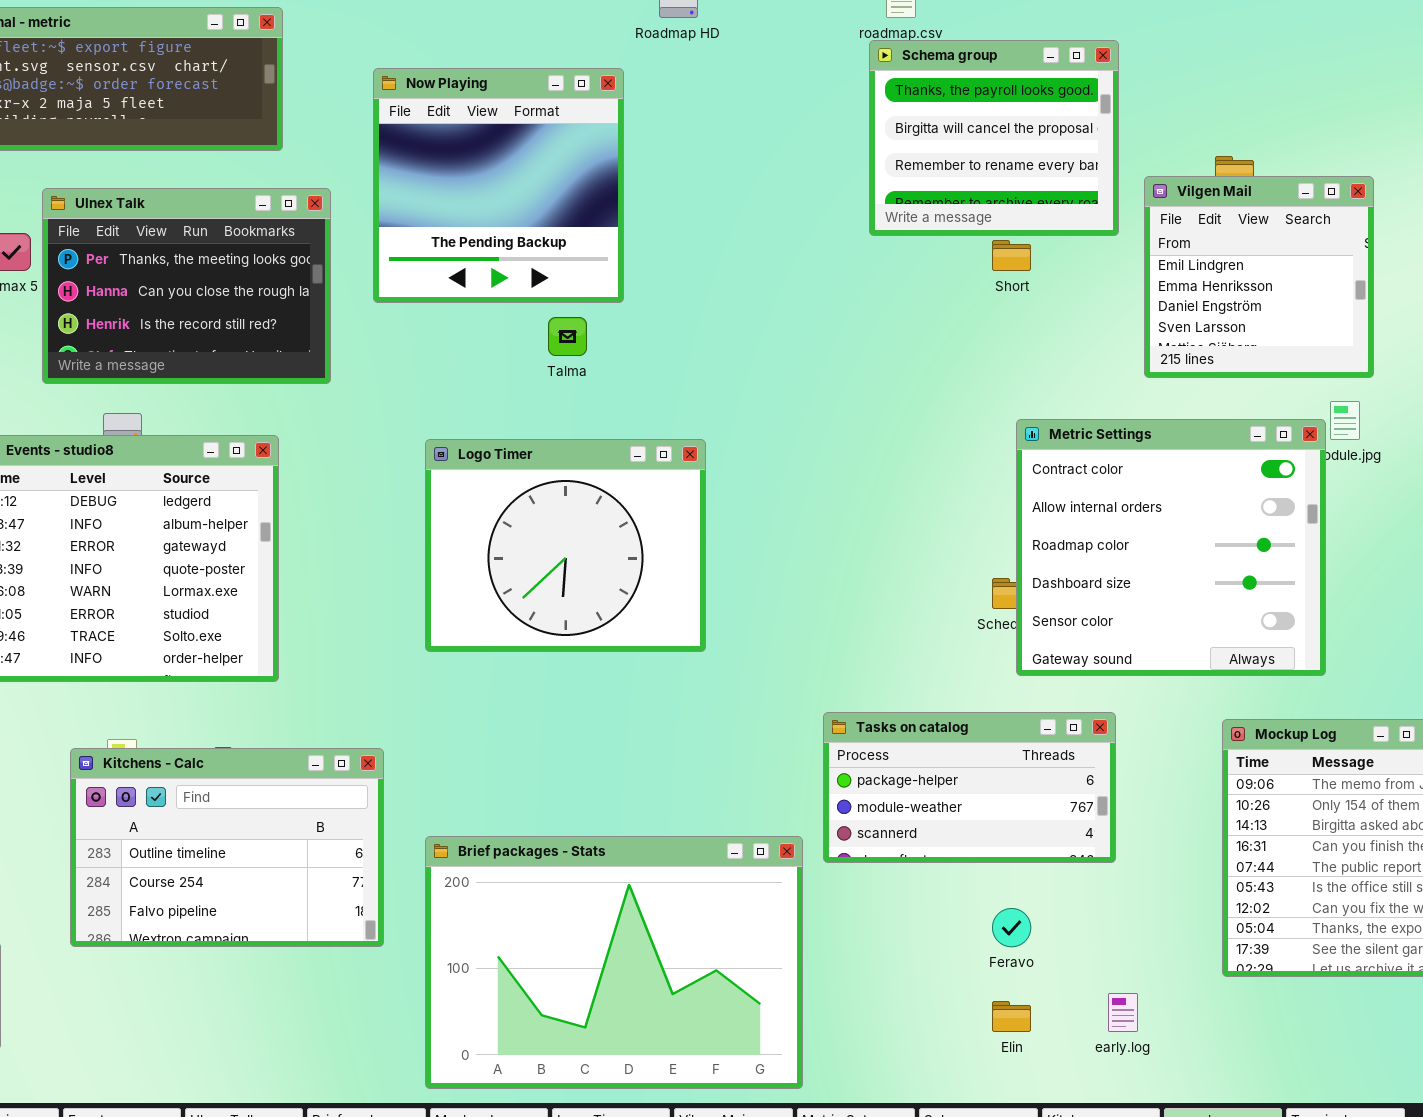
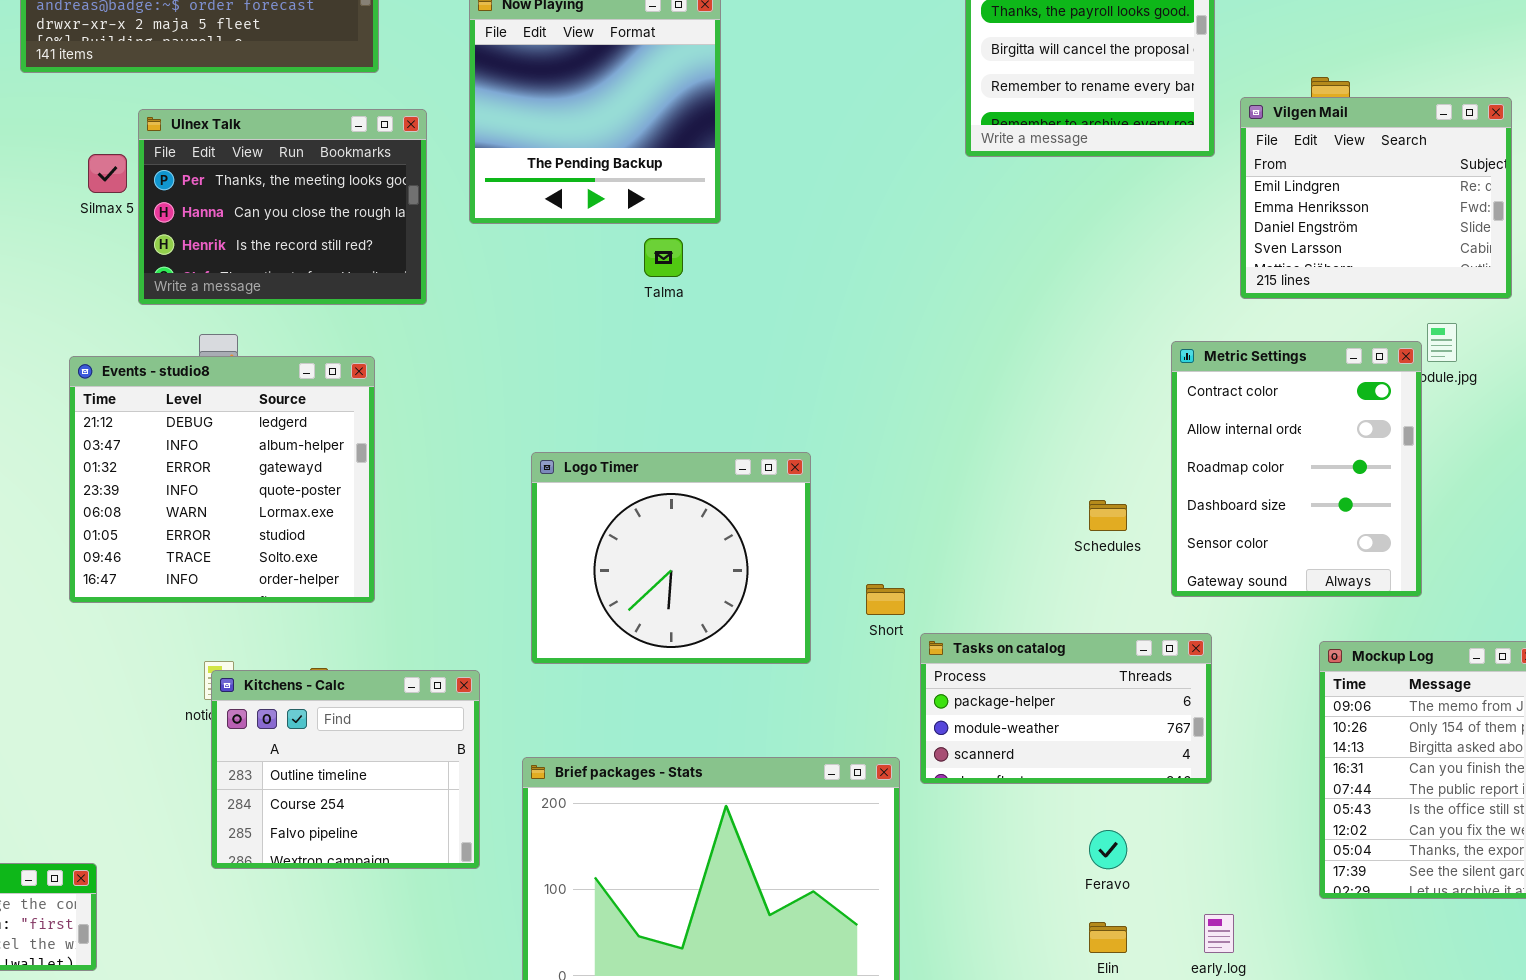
Vilgen Mail: [1144,176,1374,378] -> [1240,97,1512,299], resized
Short: [992,240,1031,271] -> [866,584,905,615], moved
Metric Settings: [1016,419,1326,676] -> [1171,341,1422,597], resized
Logo Timer: [425,439,706,652] -> [531,452,811,664], moved
Kitchens - Calc: [70,748,384,947] -> [211,670,480,869], resized

